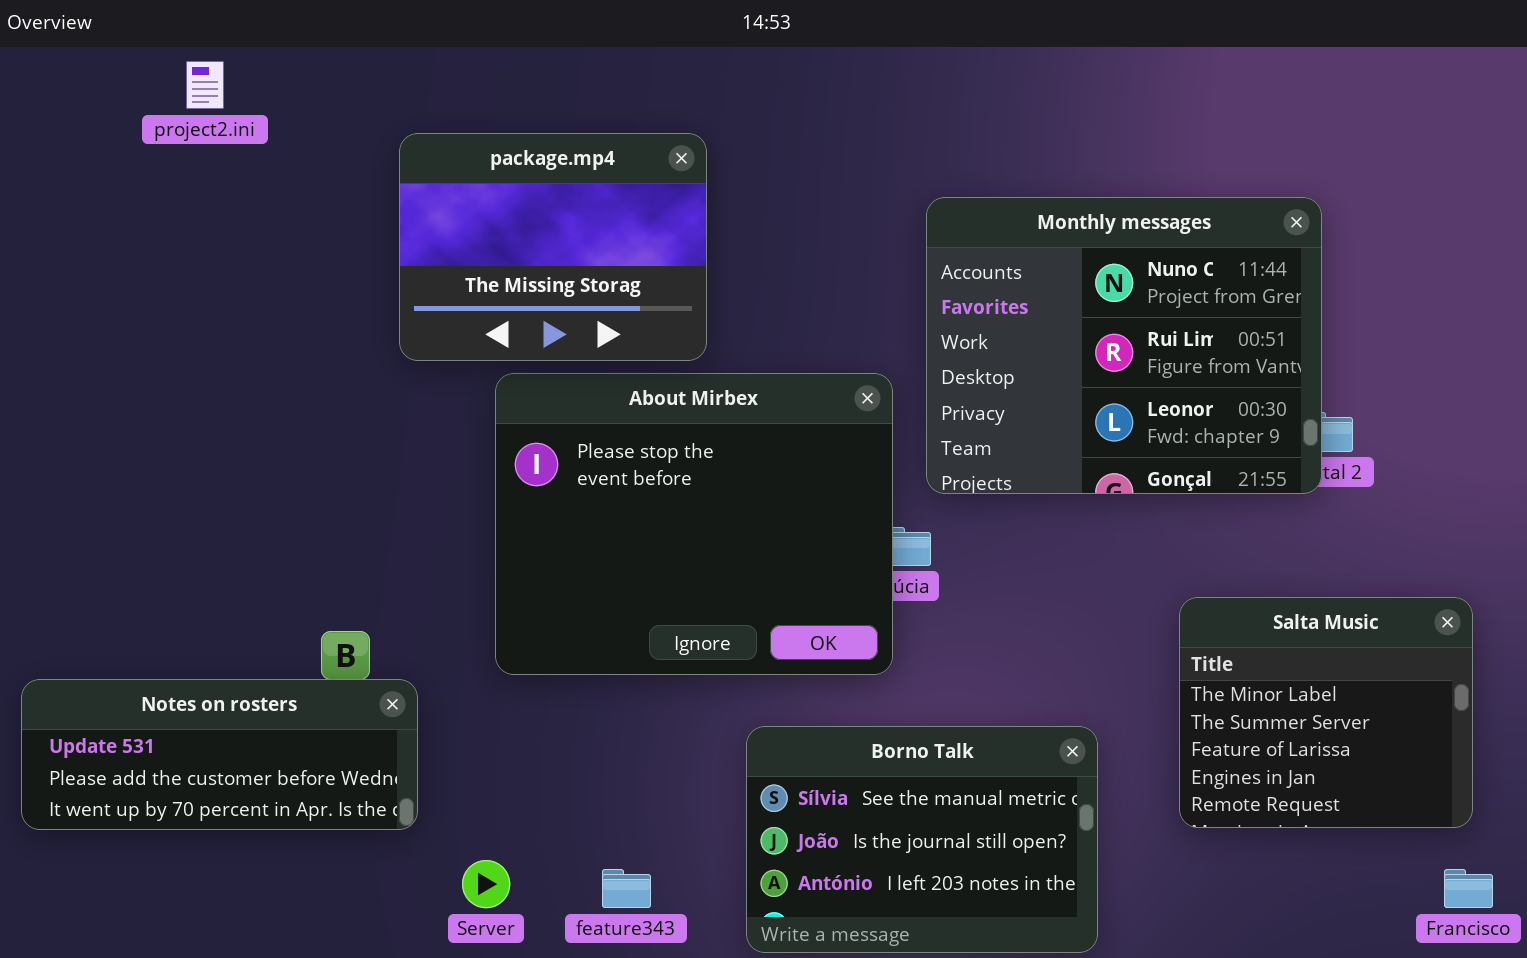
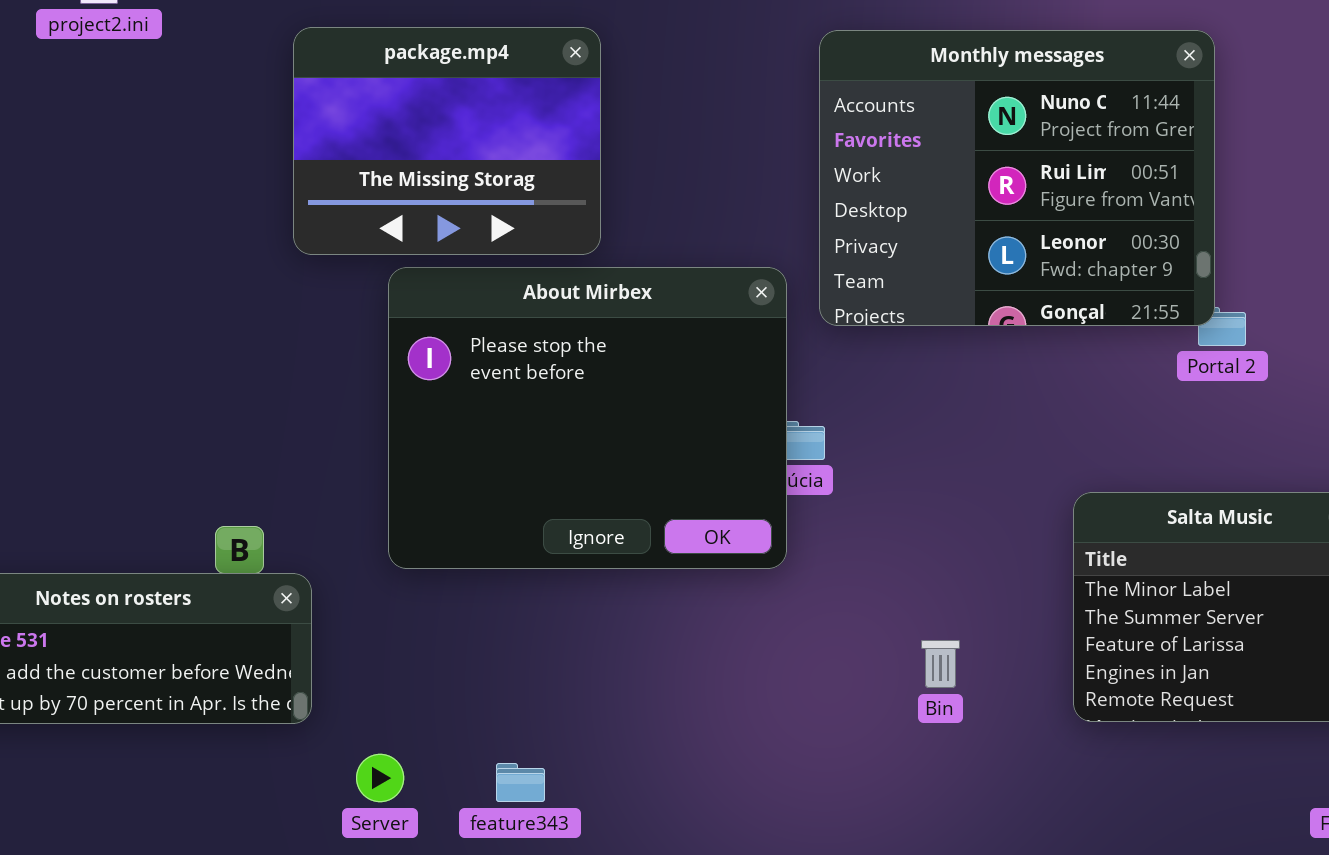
Monthly messages: [926,197,1322,494] -> [819,30,1215,326], moved
Borno Talk: [746,726,1098,953] -> none, closed

